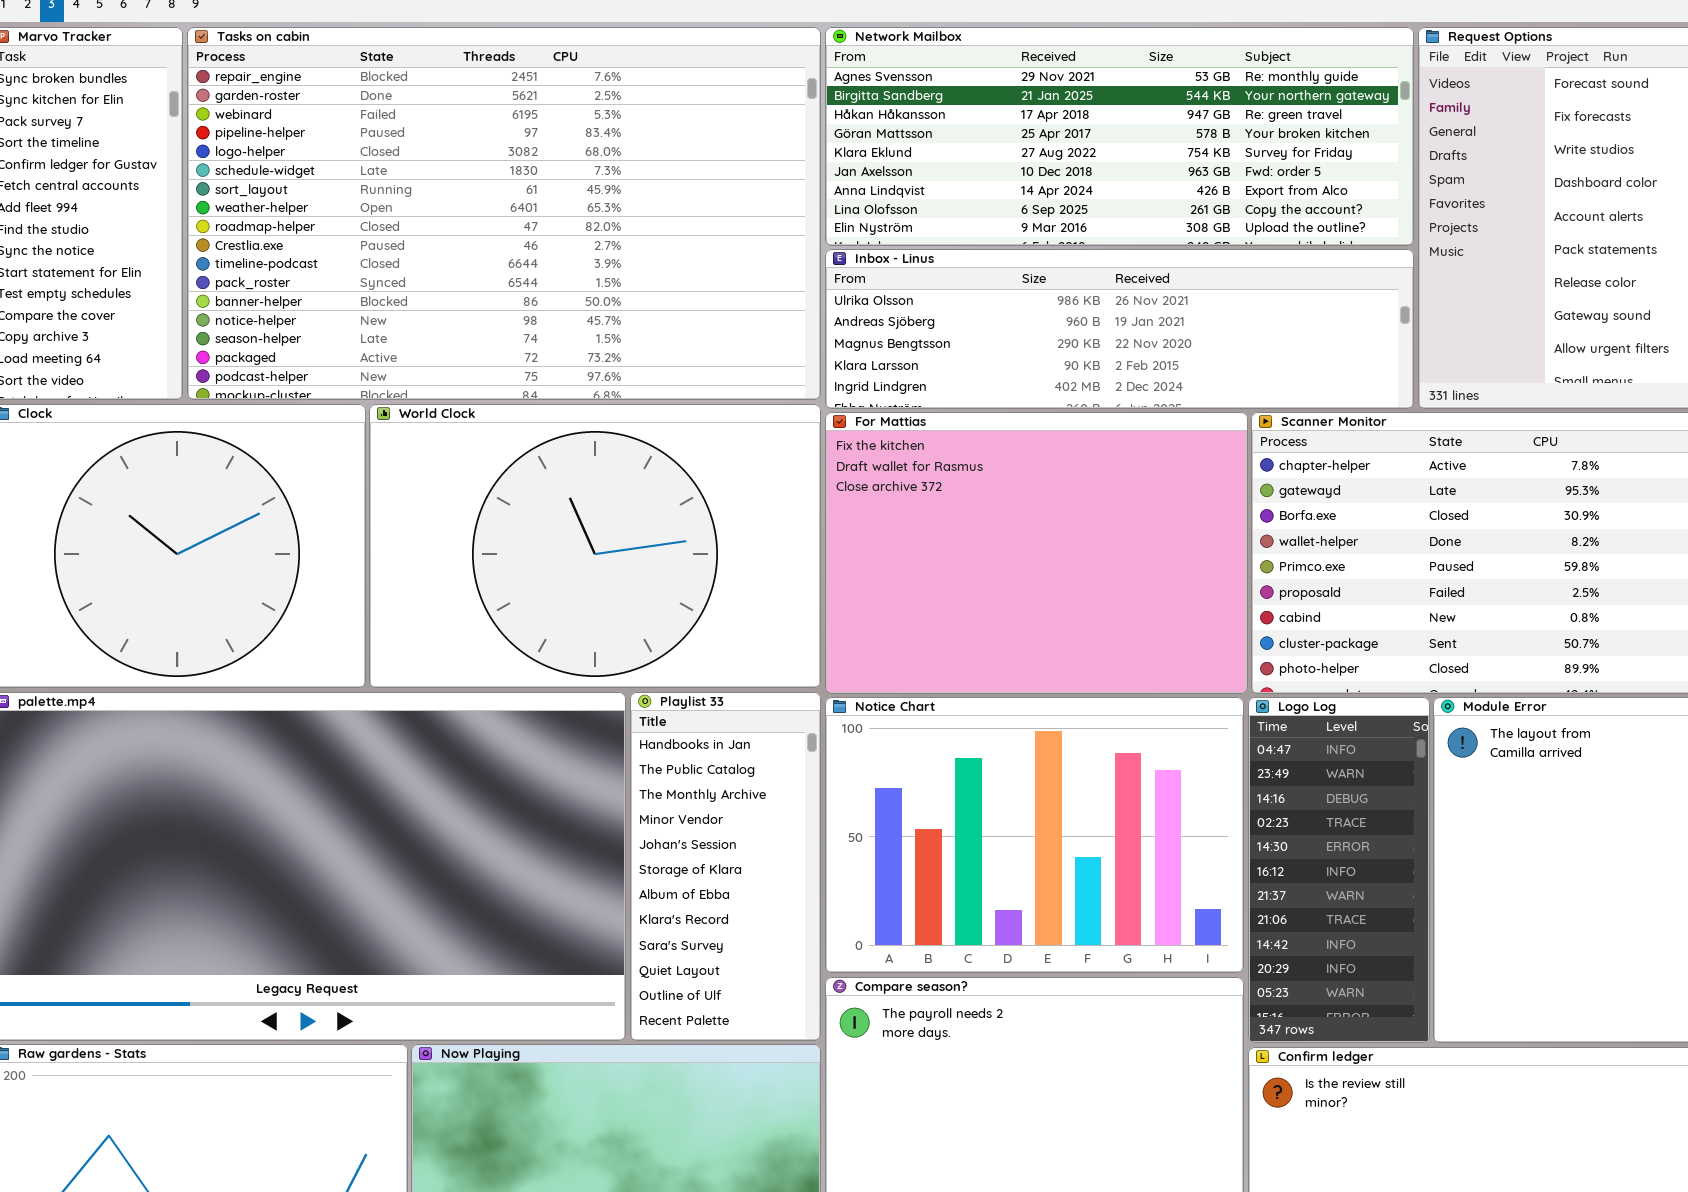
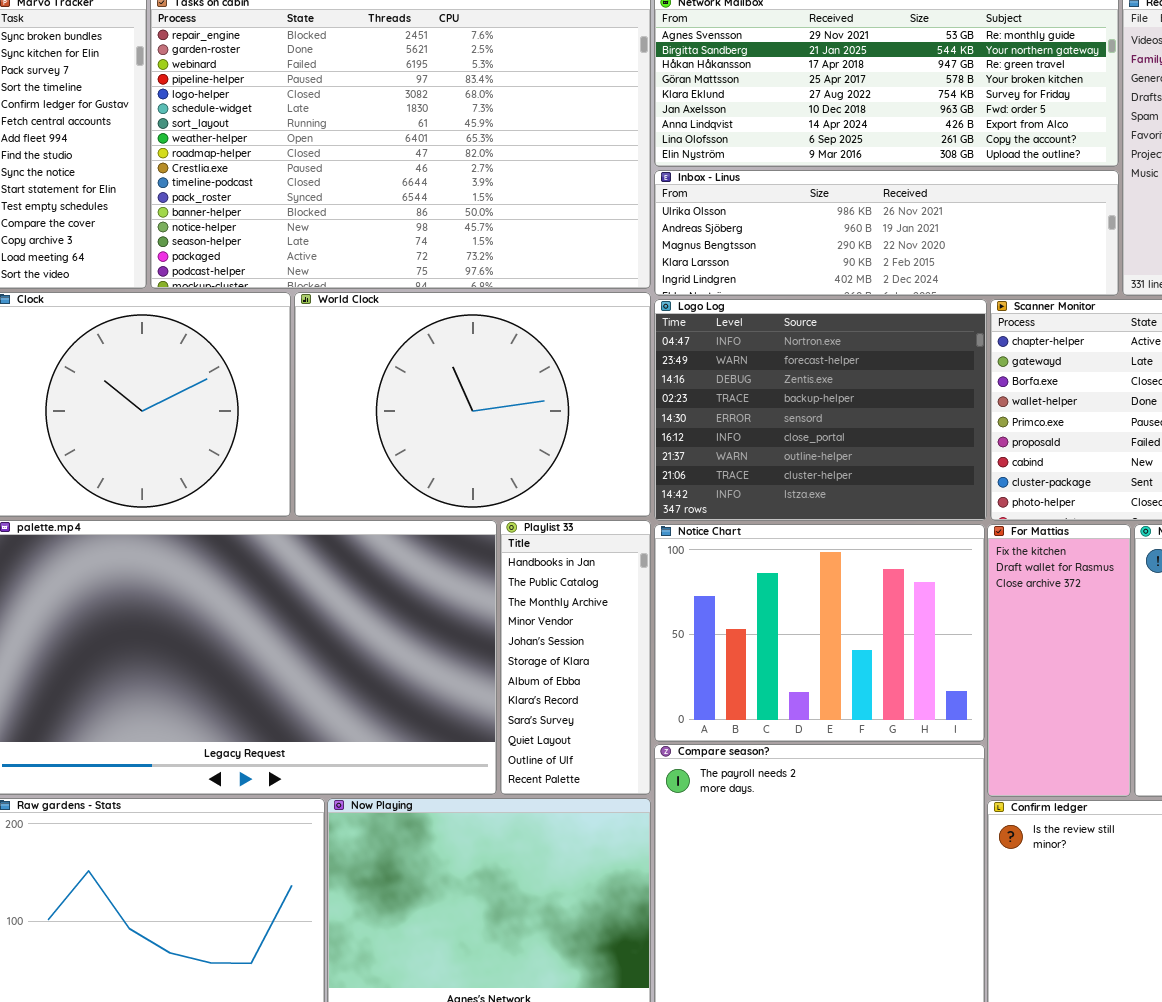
For Mattias: [825,412,1248,694] -> [987,524,1131,797], moved, resized
Logo Log: [1248,697,1430,1043] -> [654,299,987,521], moved, resized

